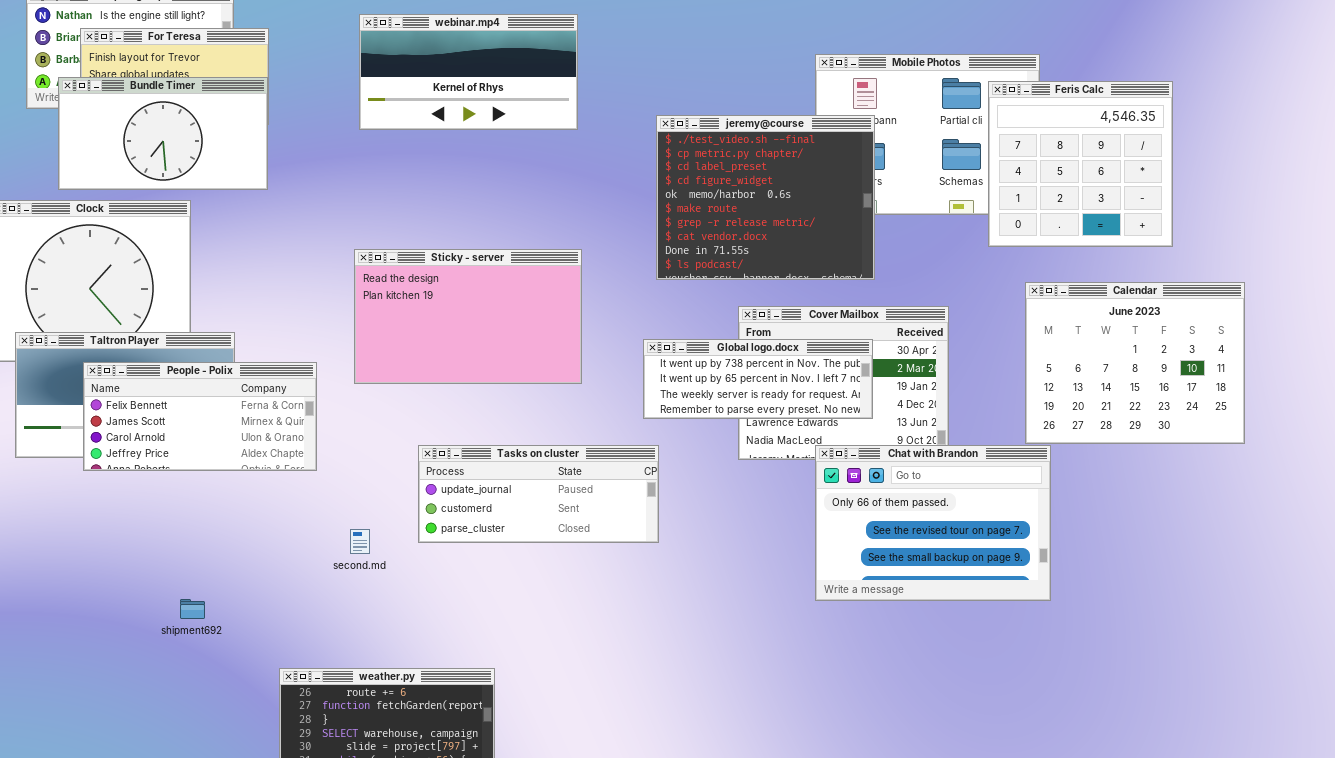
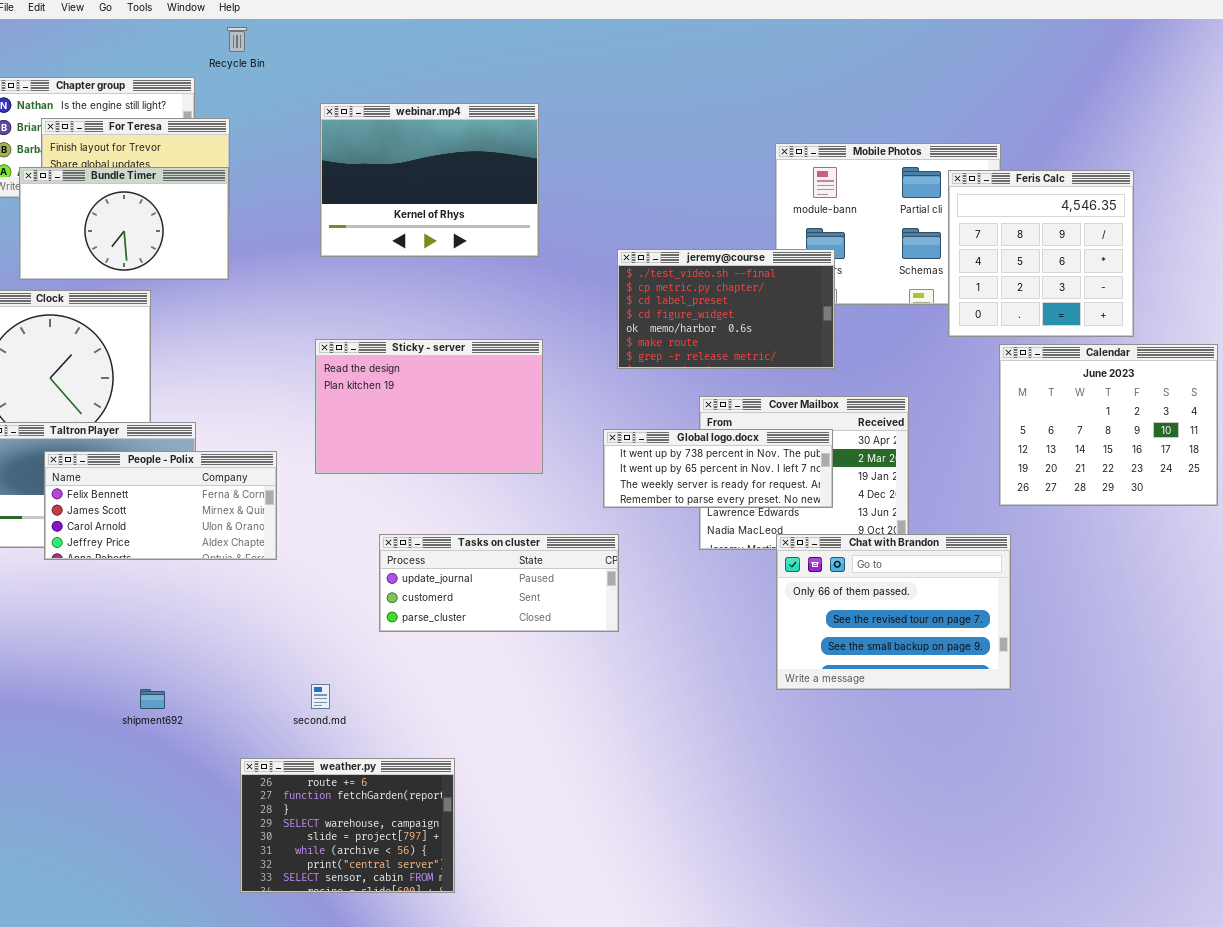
webinar.mp4: [359,14,578,130] -> [320,103,539,257], resized
jeremy@course: [656,115,875,280] -> [617,249,835,369], resized
Calendar: [1025,282,1245,444] -> [999,344,1218,506], moved
second.md: [350,529,370,554] -> [311,684,330,709], moved

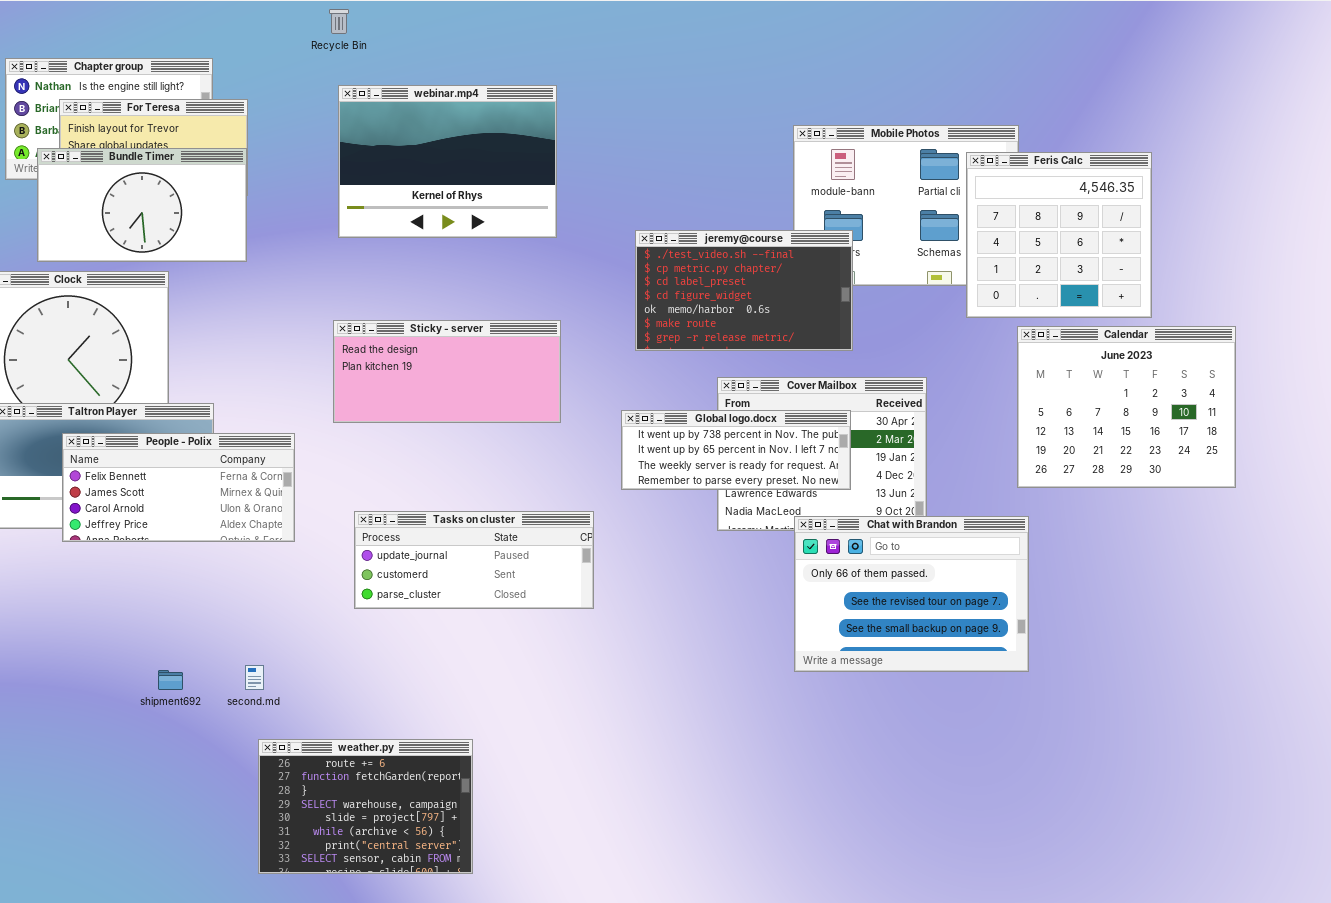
Recycle Bin: [227,27,247,52] -> [329,9,349,34], moved
Sticky - server: [315,339,543,474] -> [333,320,561,423], resized
Tasks on cluster: [379,534,619,632] -> [354,511,594,609], moved
second.md: [311,684,330,709] -> [245,665,264,690], moved

